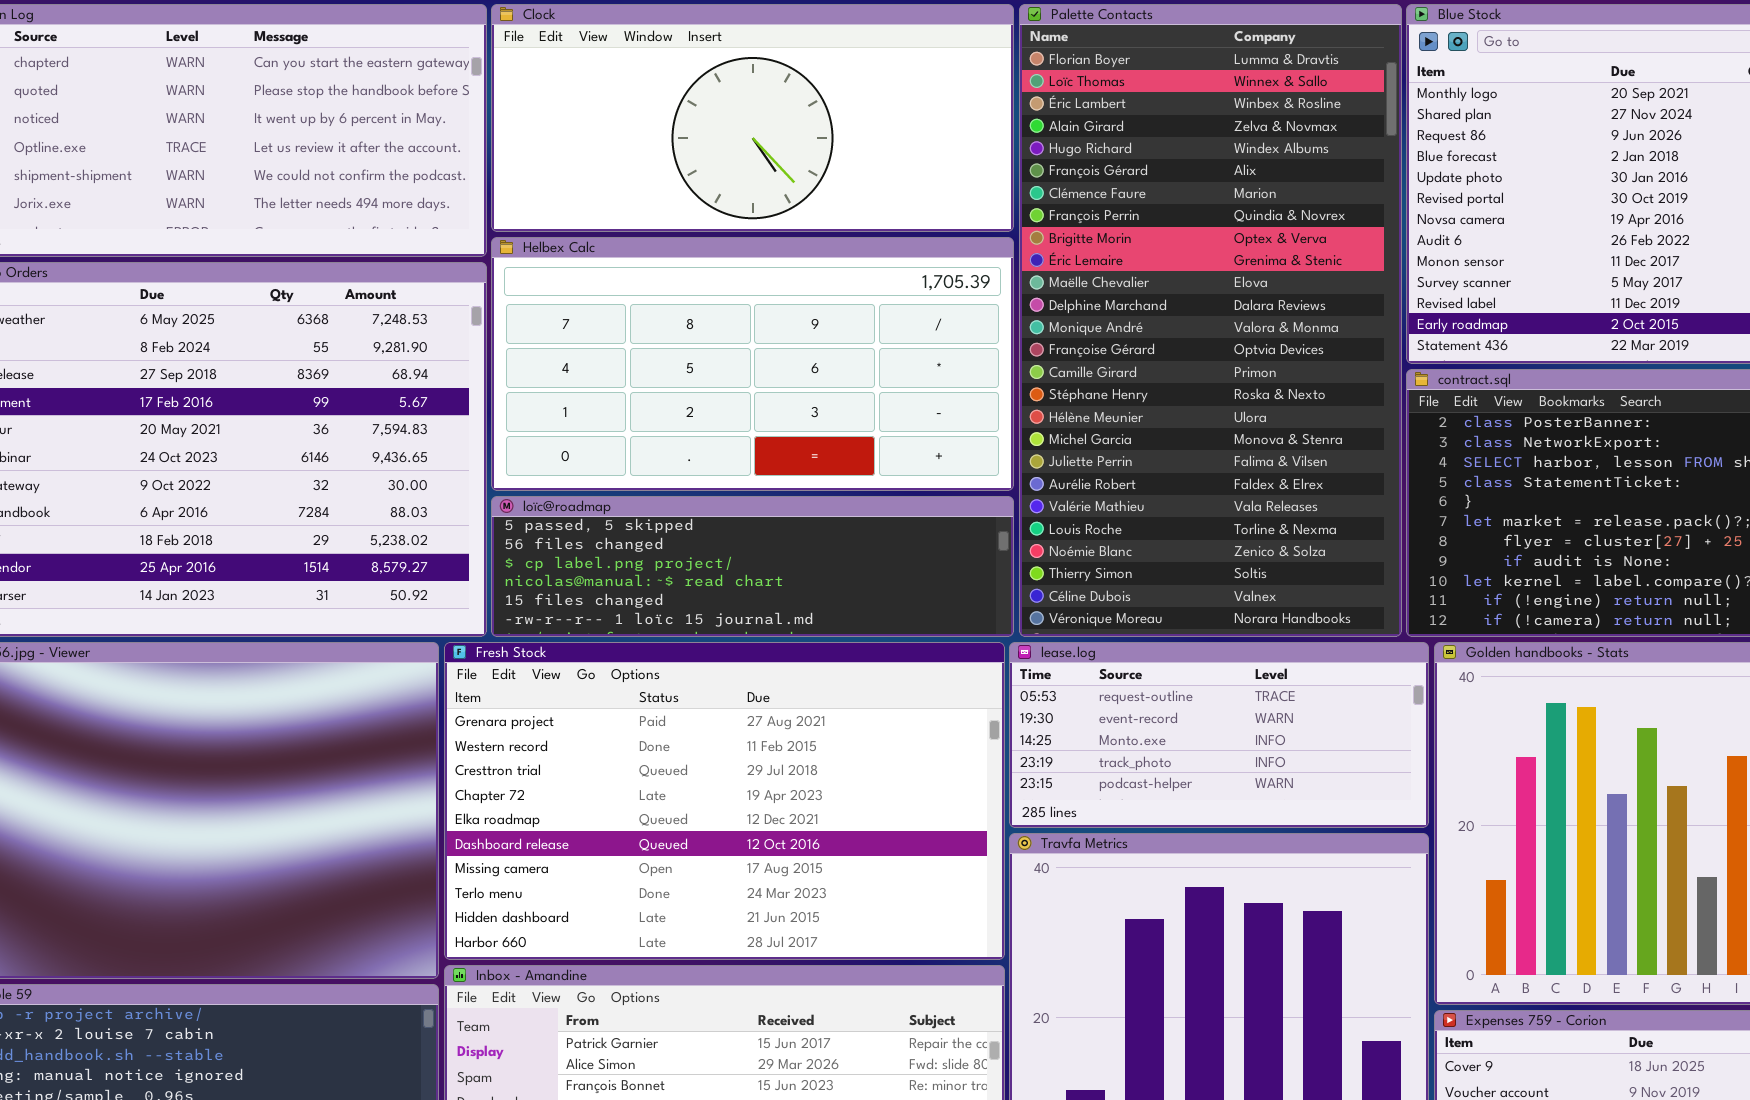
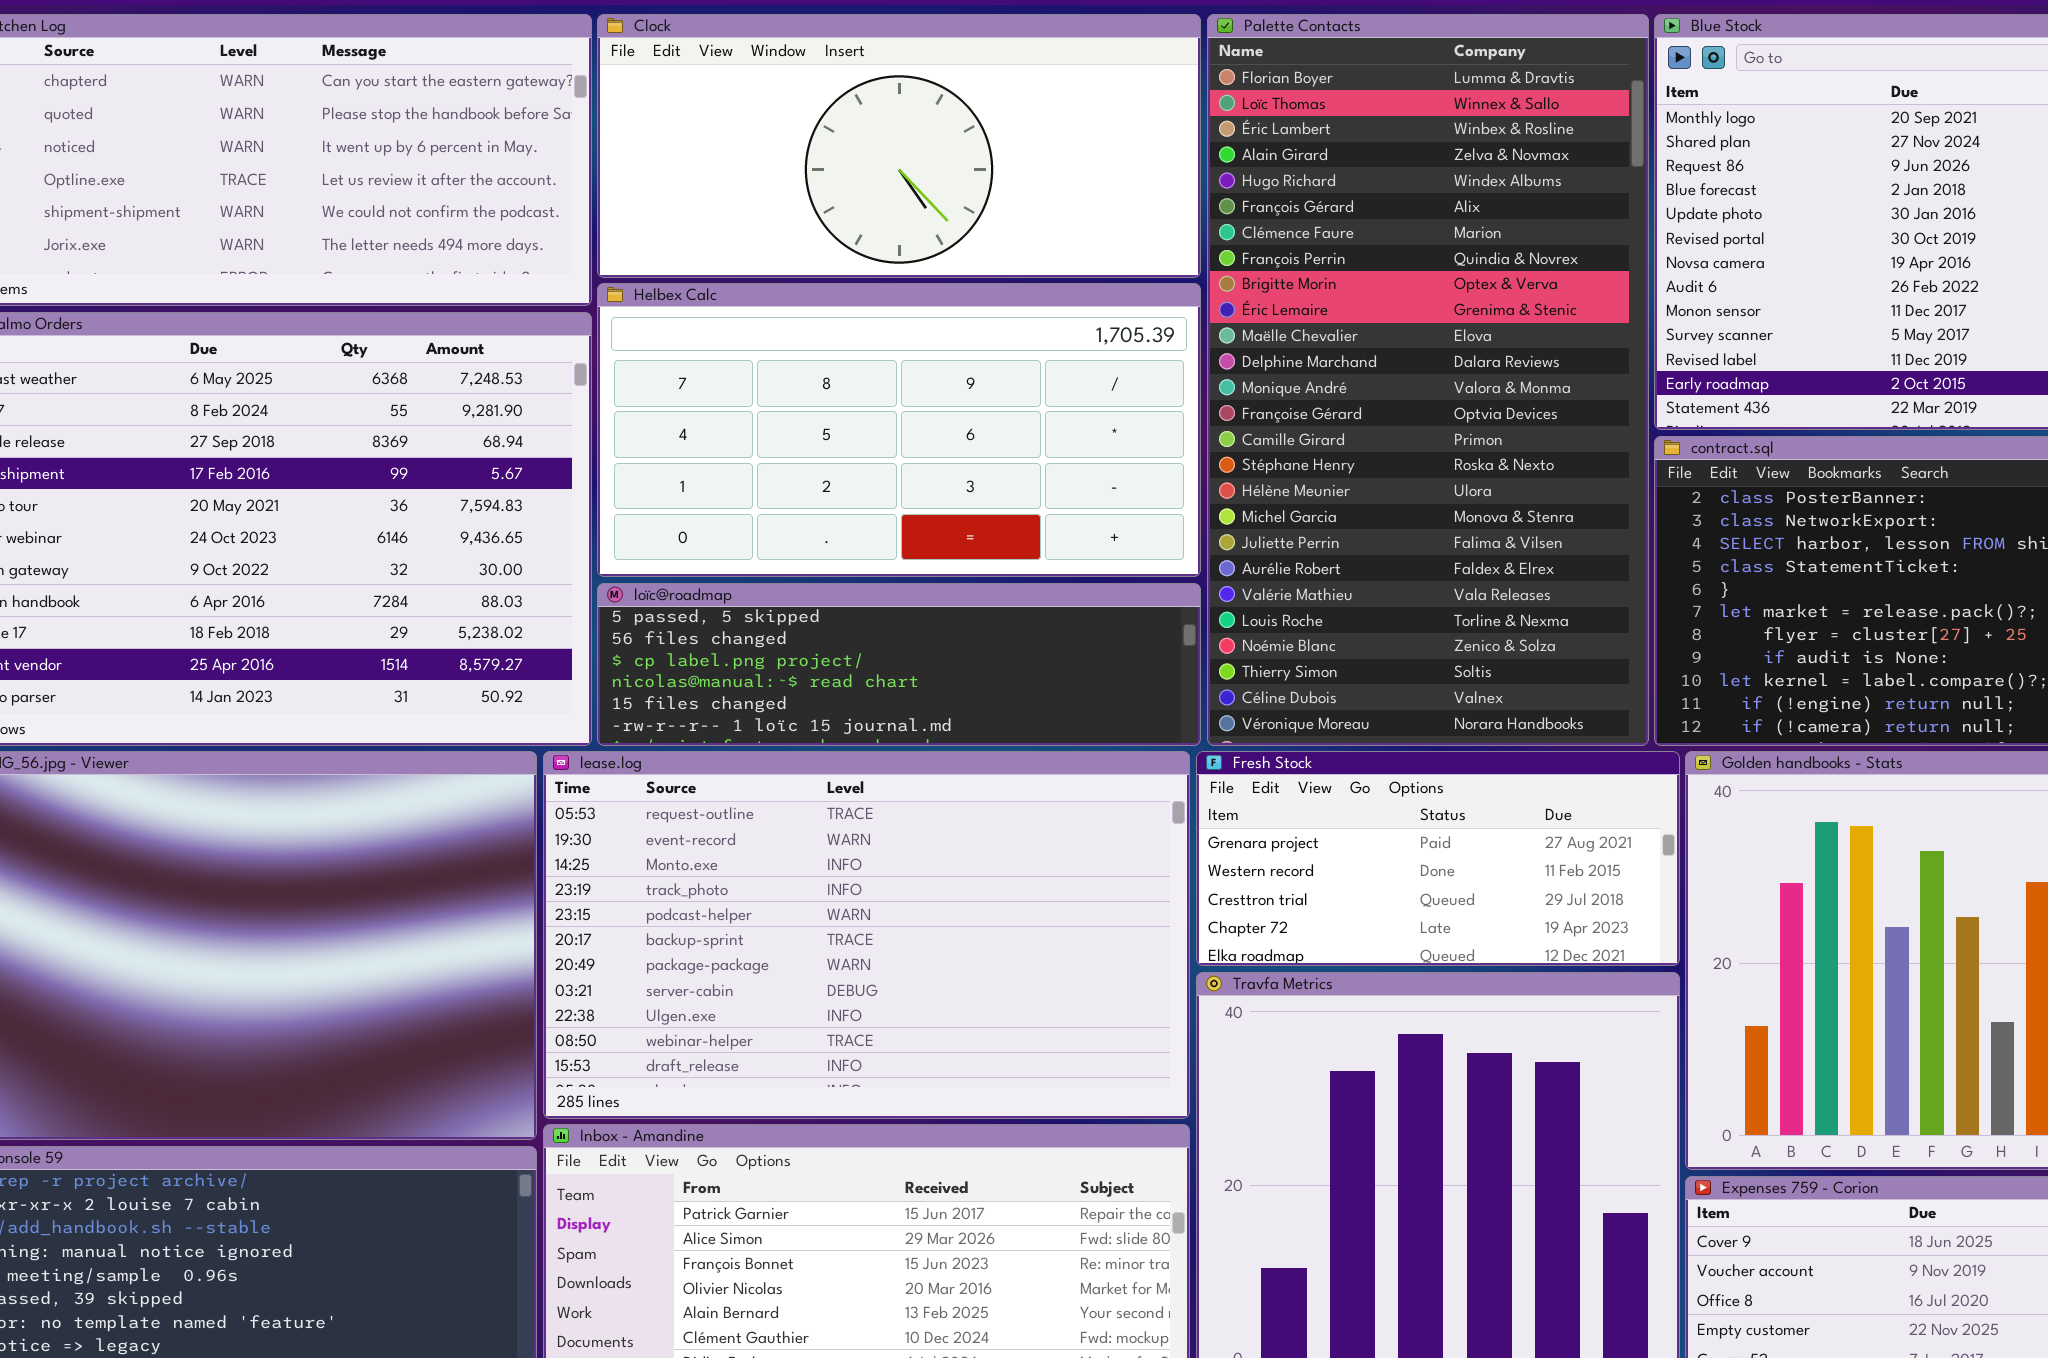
Fresh Stock: [444,642,1005,960] -> [1196,751,1680,966], moved, resized
lease.log: [1009,642,1429,828] -> [543,751,1190,1119], moved, resized

